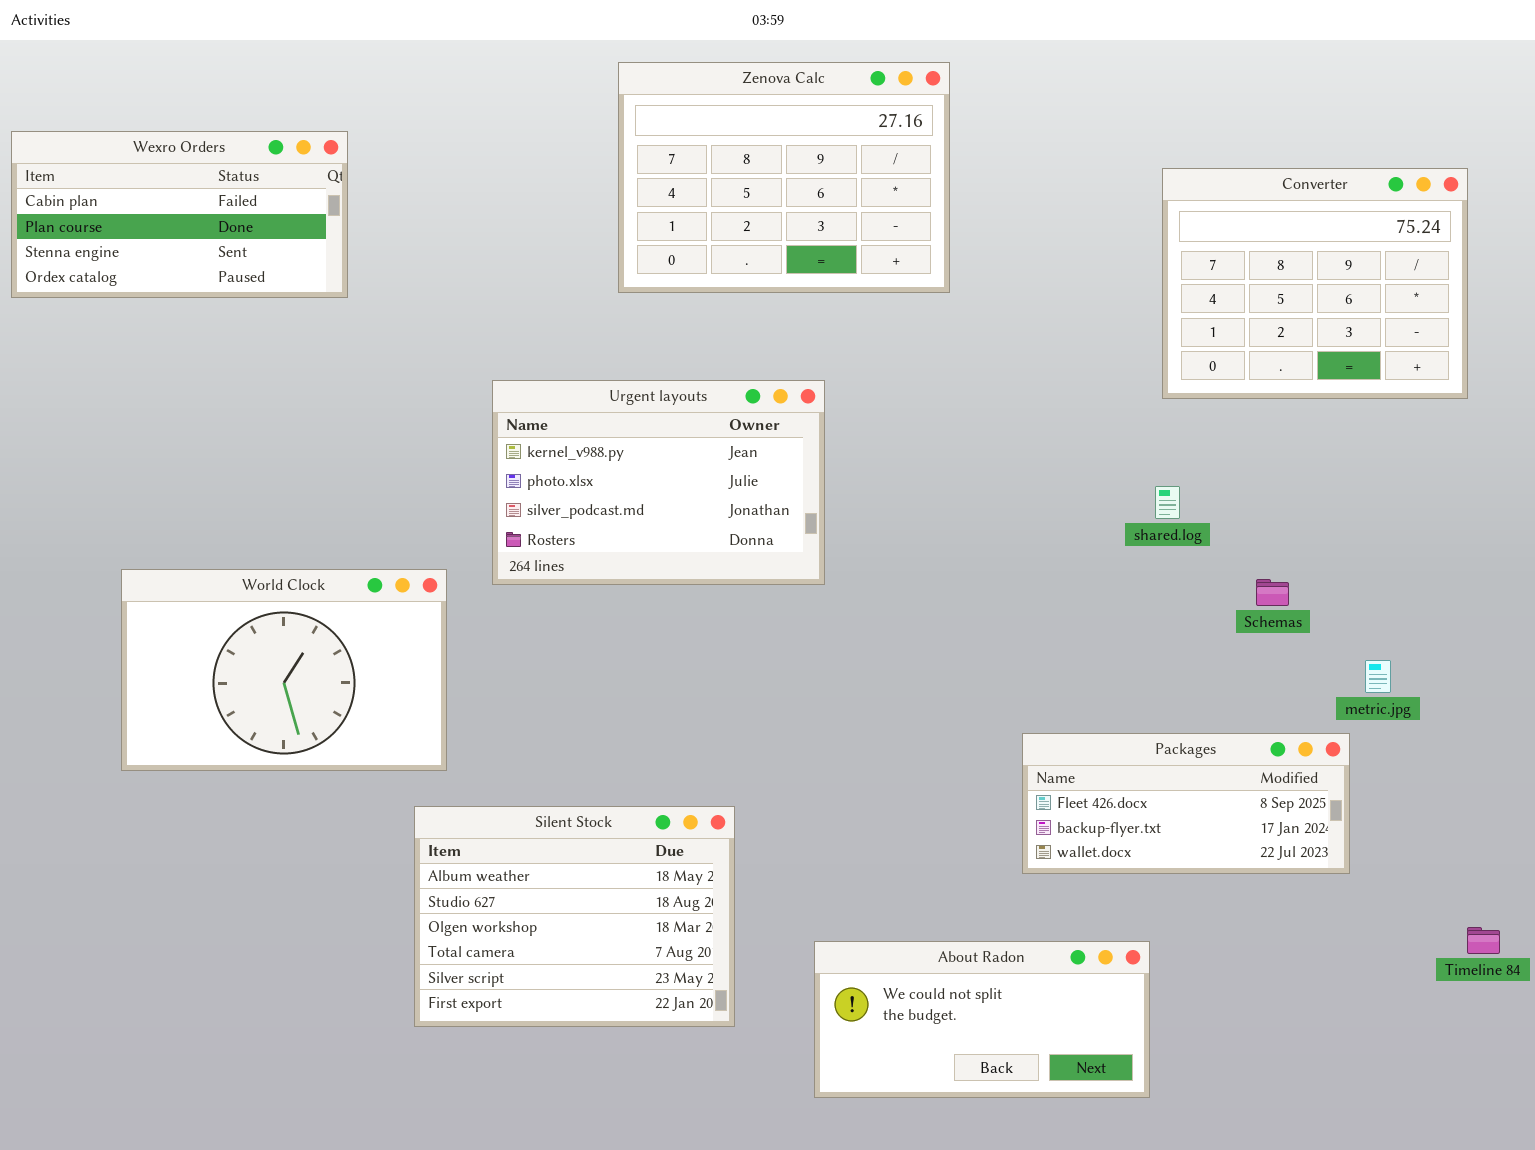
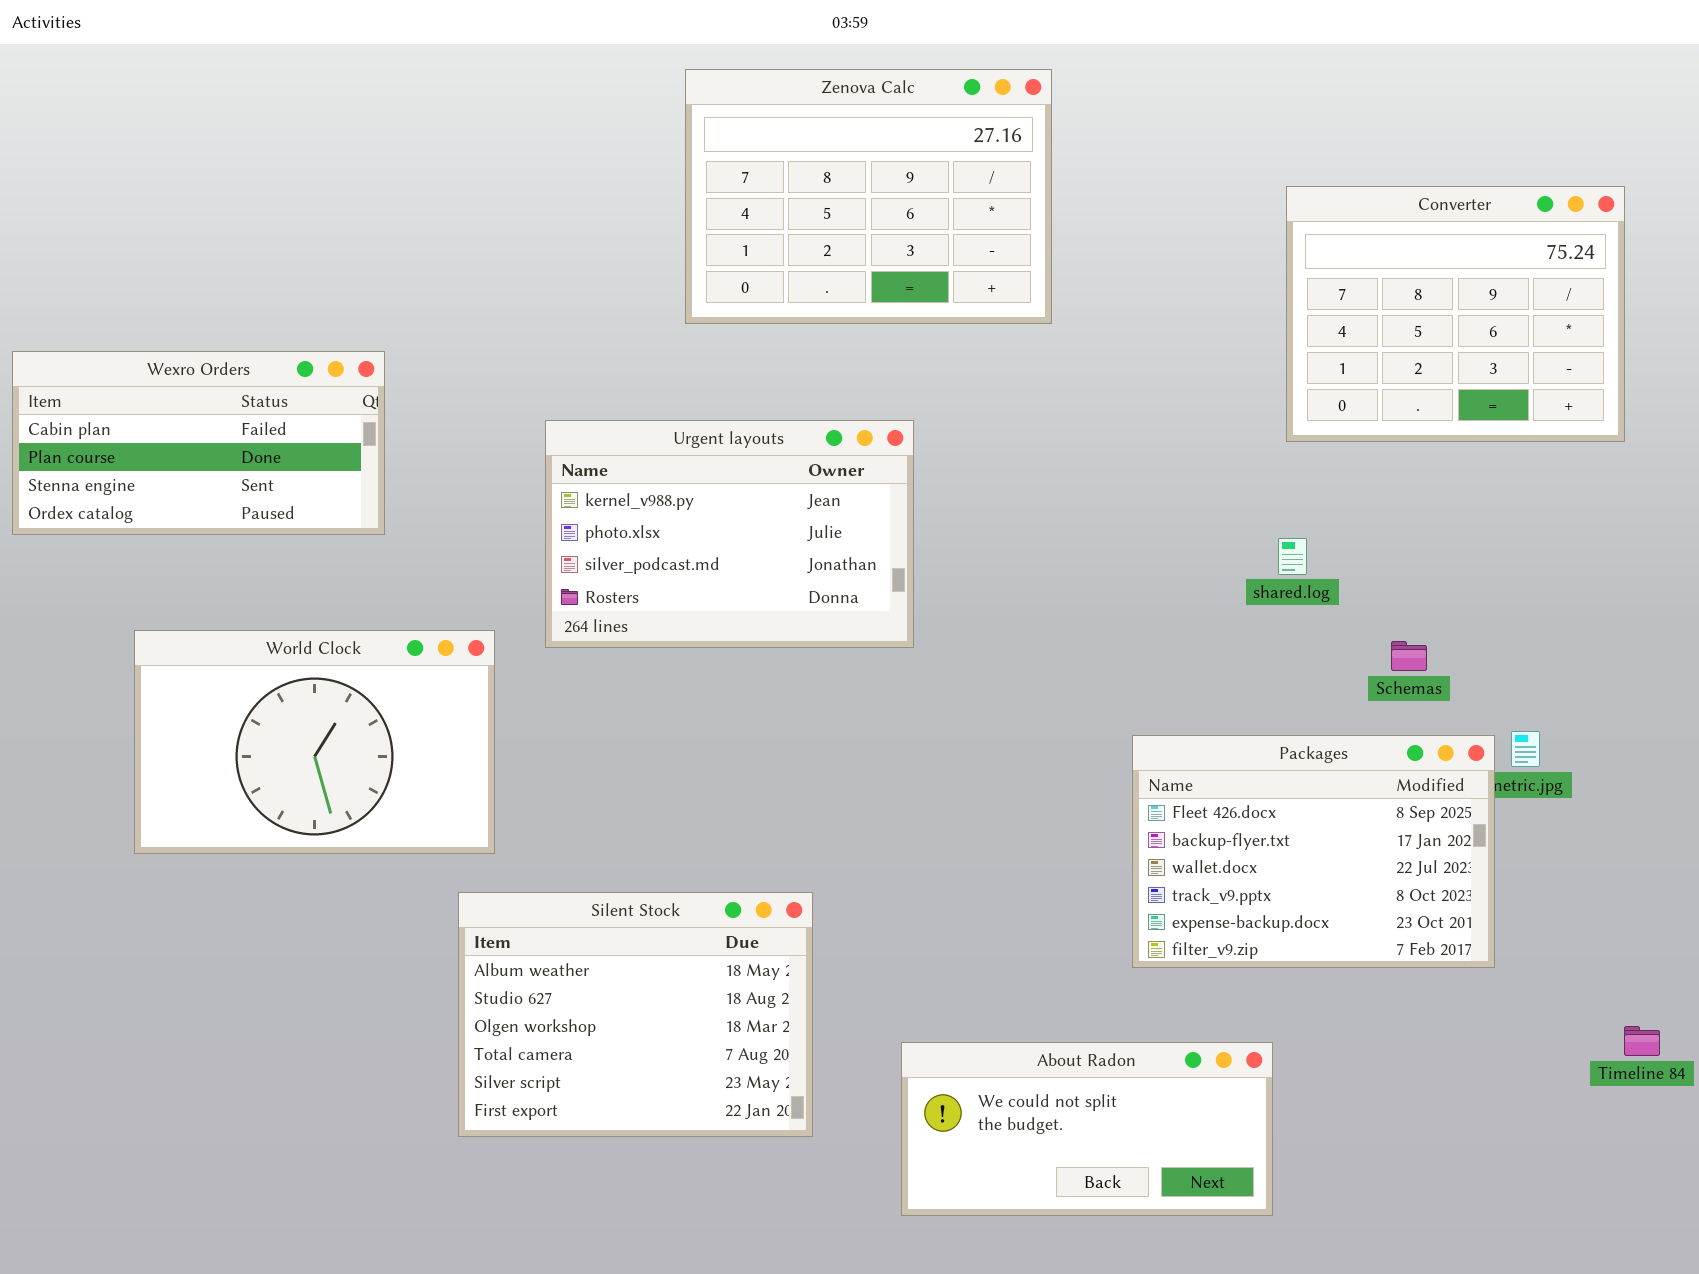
Wexro Orders: [11,131,348,298] -> [12,351,385,535], moved
Packages: [1022,733,1350,874] -> [1132,735,1495,968], resized

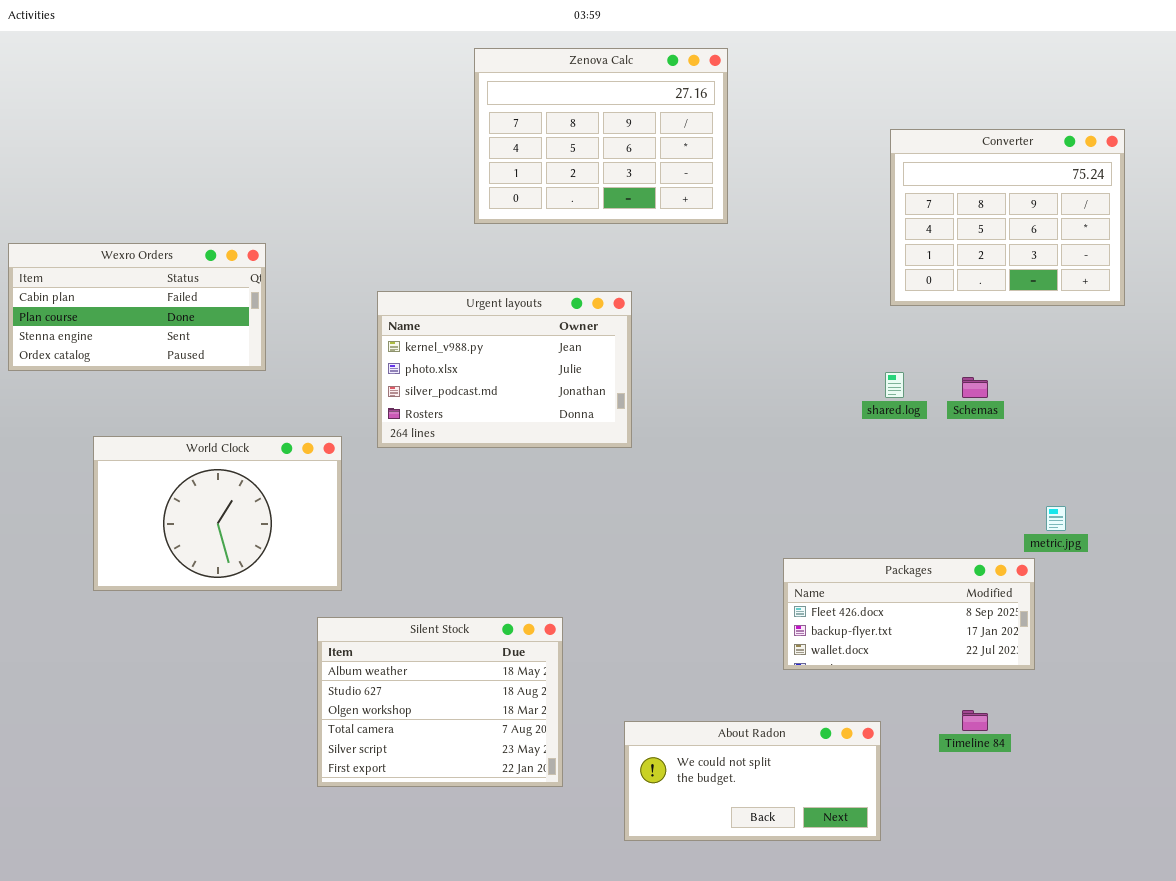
Schemas: [1391,641,1427,671] -> [962,377,988,398], moved
Packages: [1132,735,1495,968] -> [783,558,1035,670], resized
Timeline 84: [1624,1026,1660,1056] -> [962,710,988,731], moved

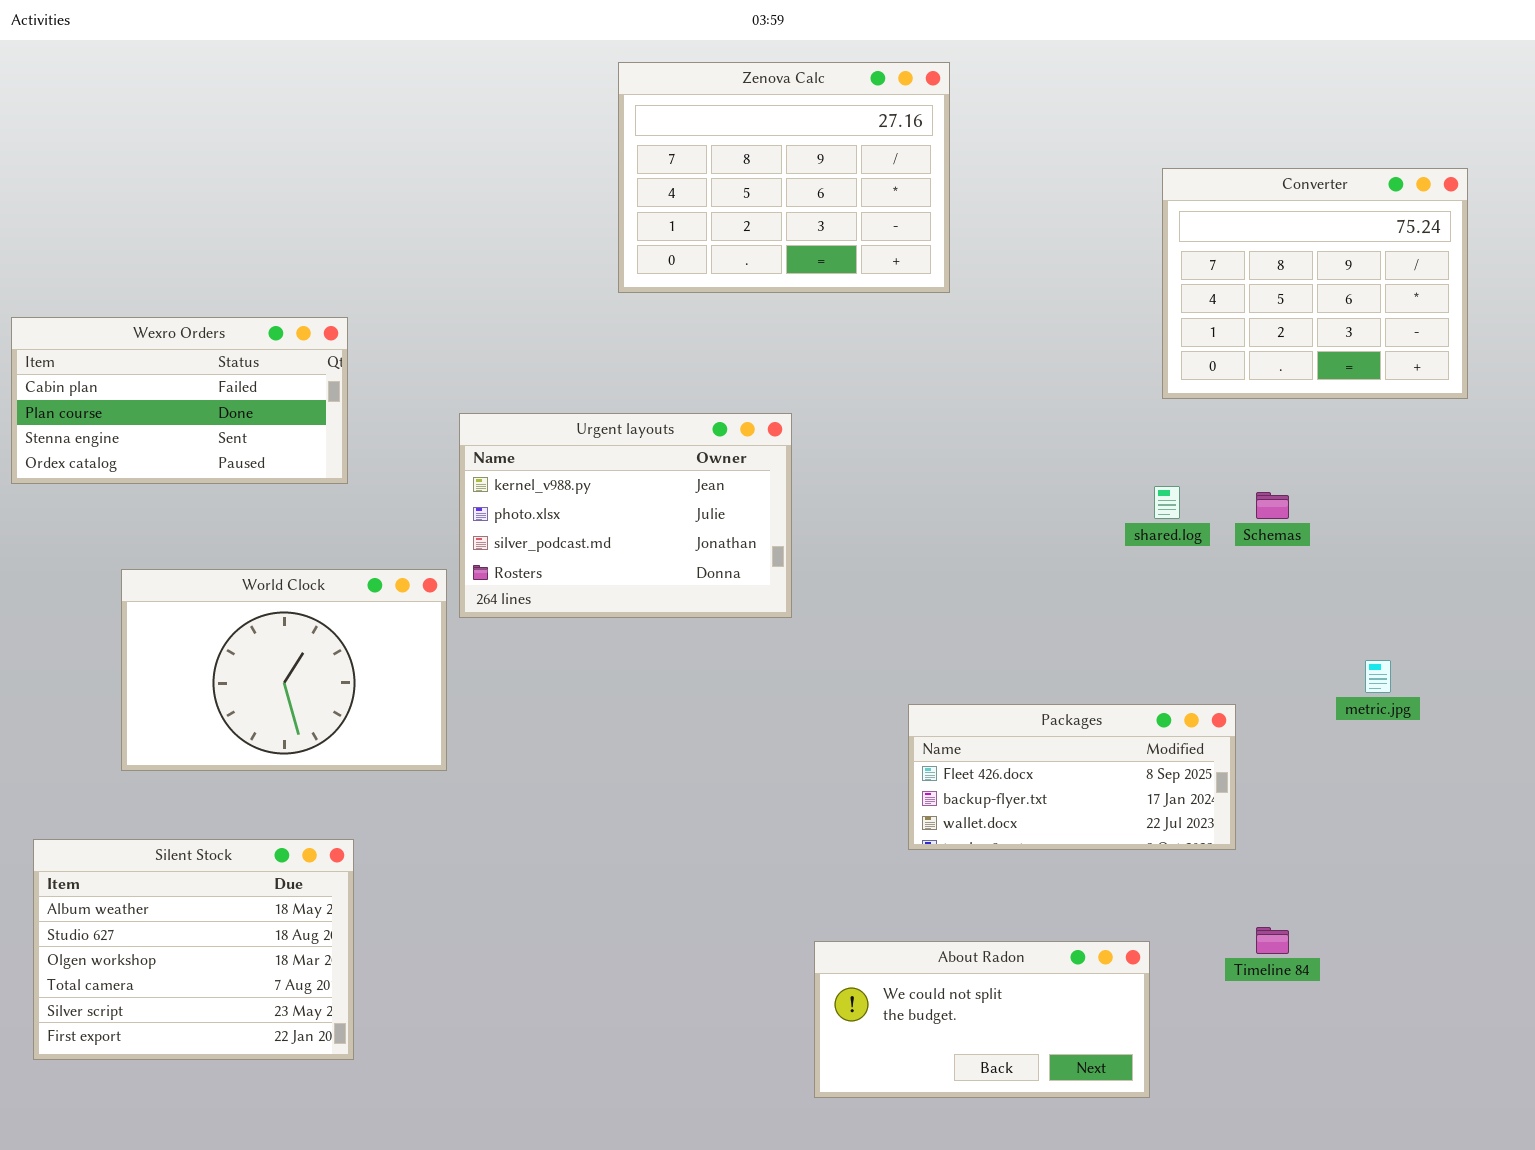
Urgent layouts: [377,291,632,448] -> [459,413,792,618], moved
Packages: [783,558,1035,670] -> [908,704,1236,850], moved
Silent Stock: [317,617,563,787] -> [33,839,354,1060], moved

